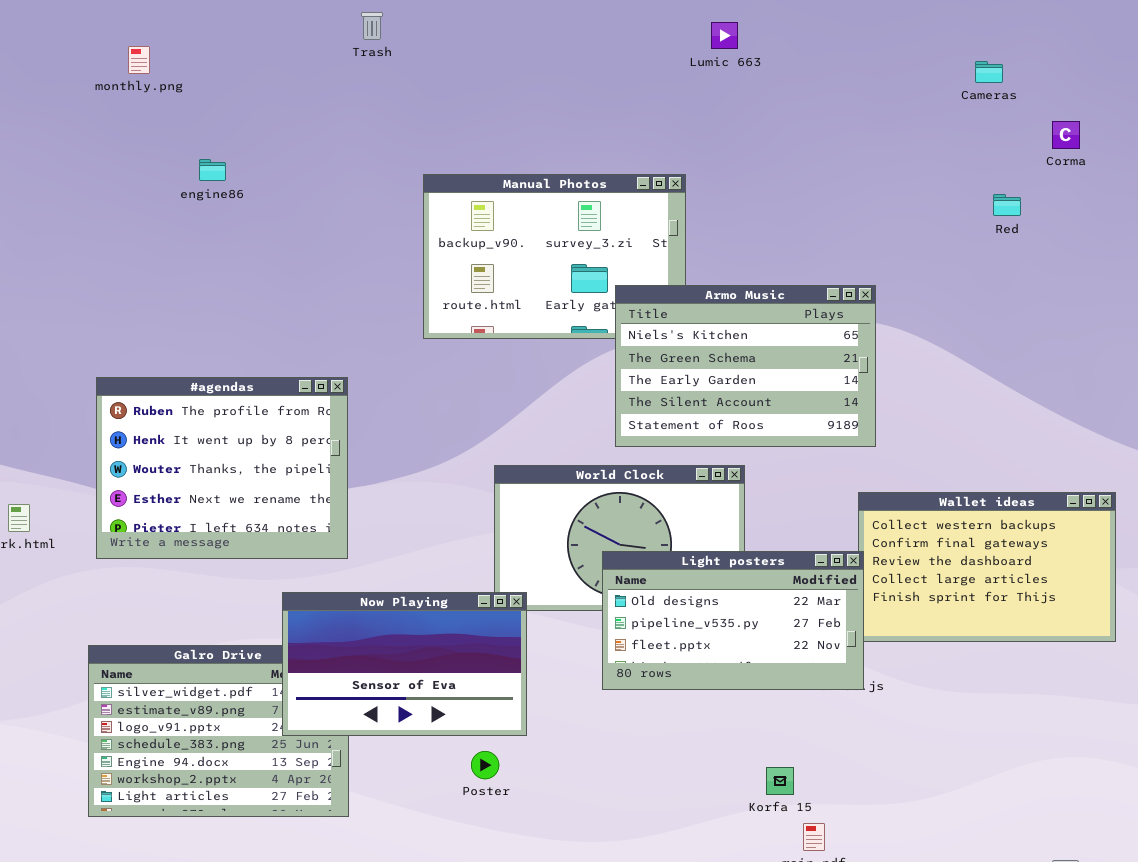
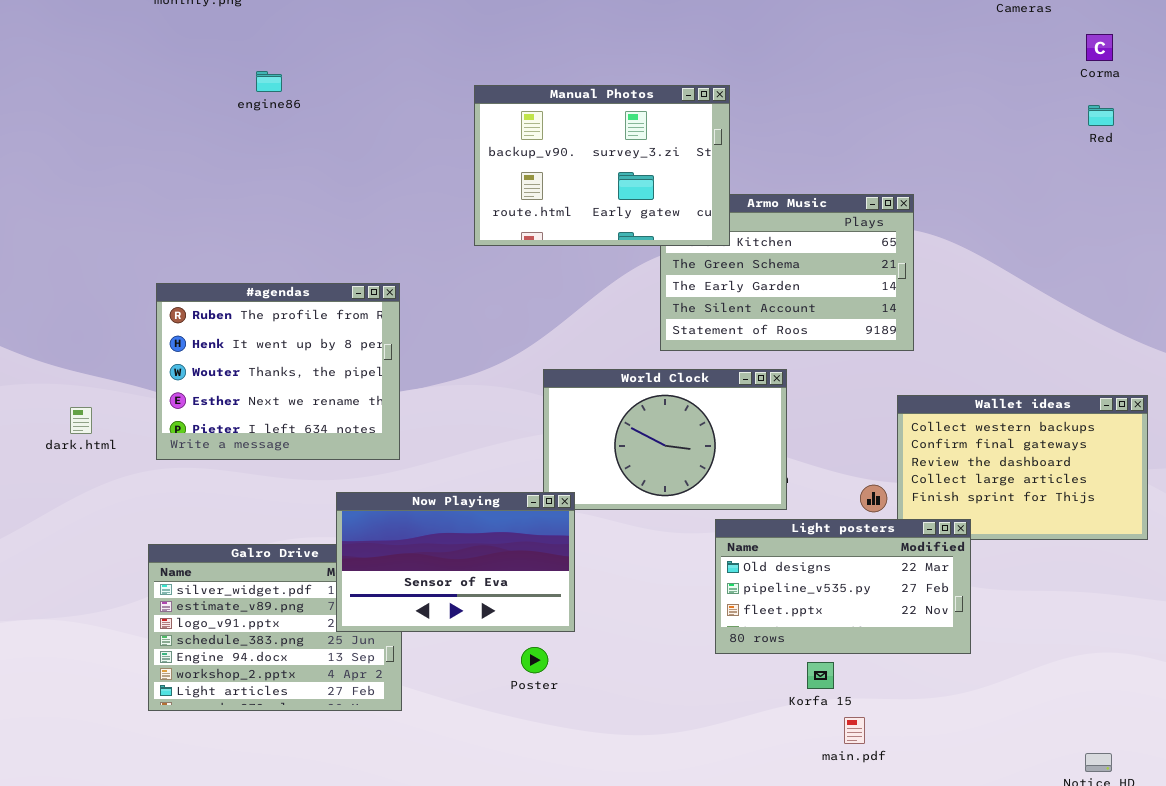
Manual Photos: [423,174,686,339] -> [474,85,730,246], raised
Red: [993,194,1021,216] -> [1088,105,1114,126], moved
Light posters: [602,551,864,690] -> [715,519,971,654], moved

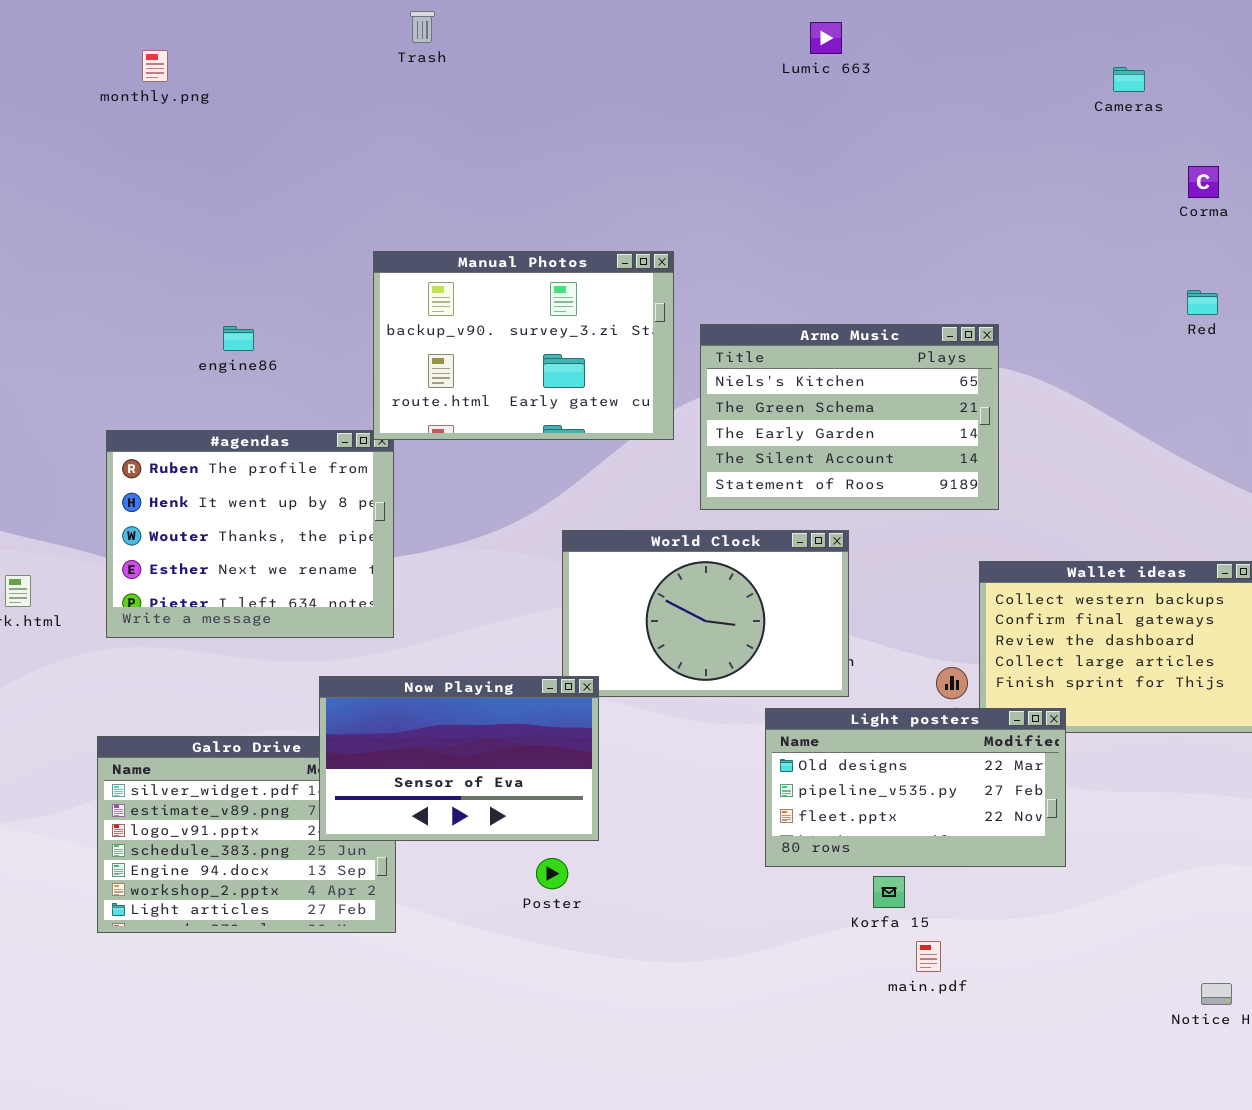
Corma: [1086,34,1113,61] -> [1188,166,1219,198], moved
engine86: [256,71,282,92] -> [223,326,254,351], moved
Manual Photos: [474,85,730,246] -> [373,251,674,440], moved
Red: [1088,105,1114,126] -> [1187,290,1218,315], moved

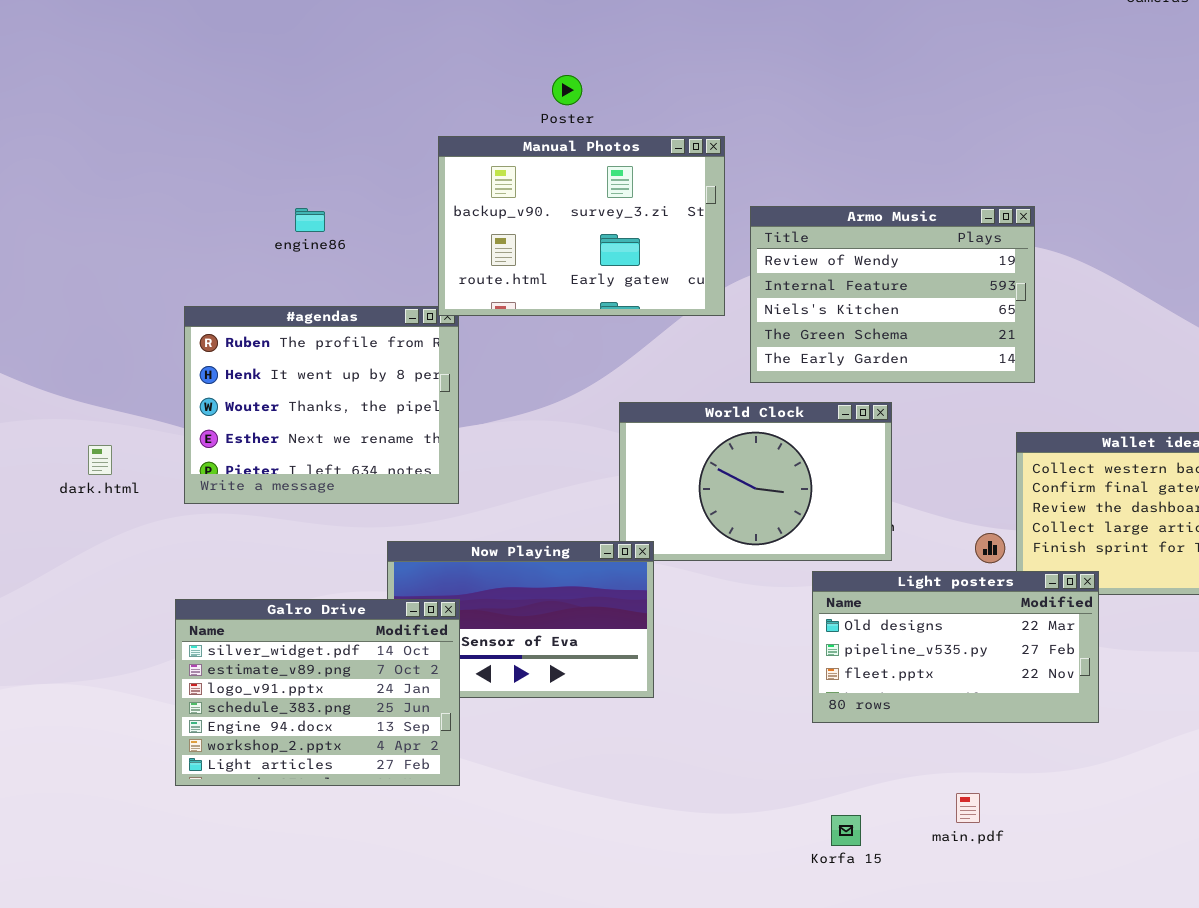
Armo Music: [700,324,999,510] -> [750,206,1035,383], scrolled up 2 rows
Galro Drive: [97,736,396,933] -> [175,599,460,786], raised
Poster: [536,858,568,889] -> [552,75,582,105], moved
Korfa 15: [873,876,905,908] -> [831,815,861,846], moved

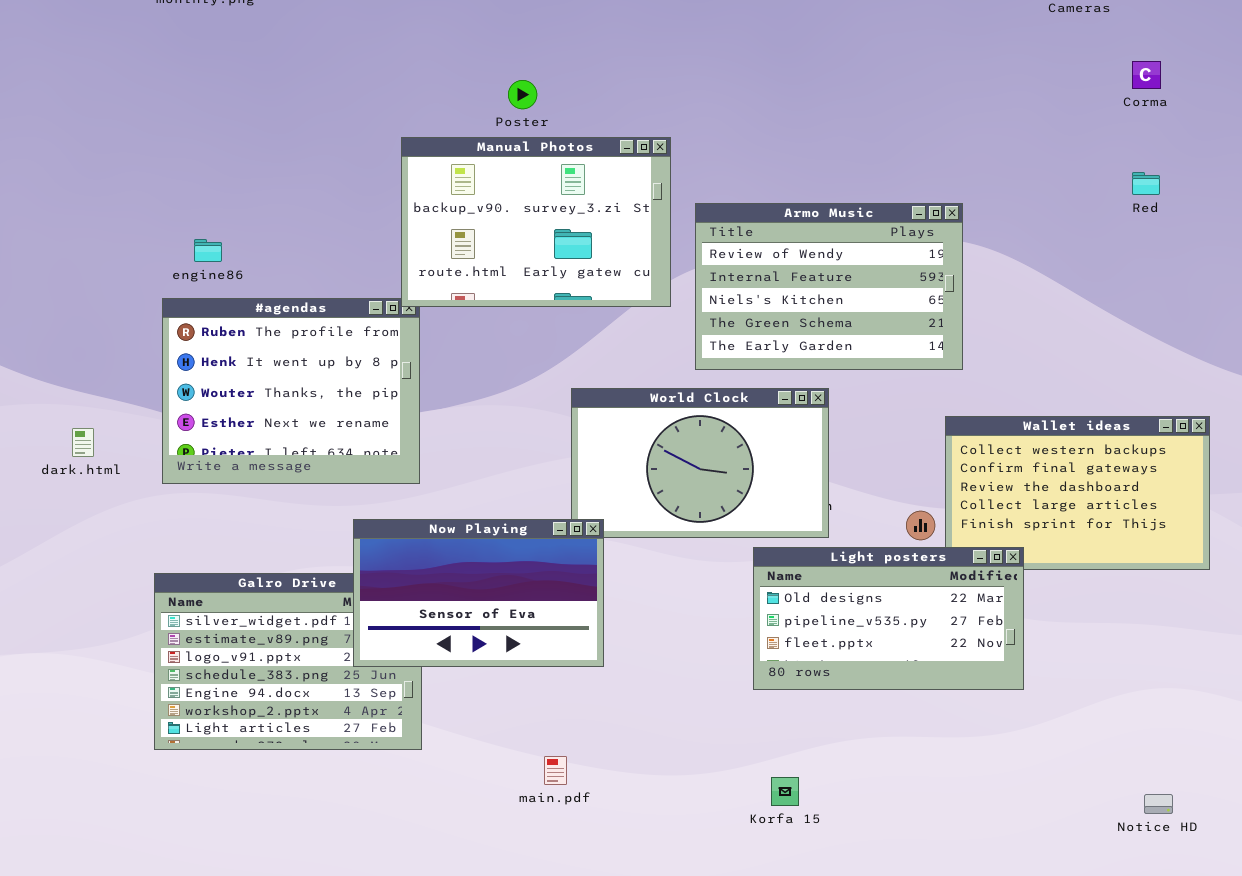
engine86: [295,208,325,232] -> [194,239,222,262], moved
Now Playing: [387,541,654,698] -> [353,519,604,667], raised
main.pdf: [956,793,980,823] -> [544,756,567,785], moved

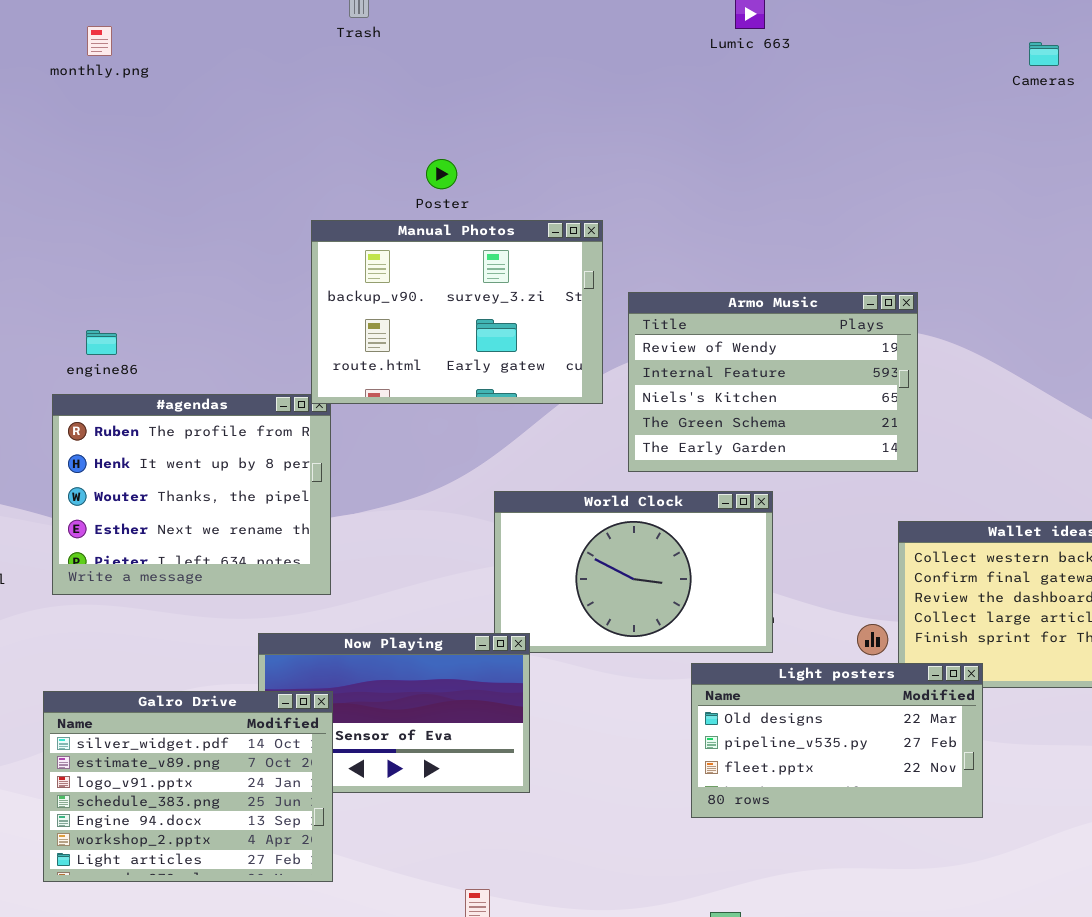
Galro Drive: [154,573,422,750] -> [43,691,333,882], raised

